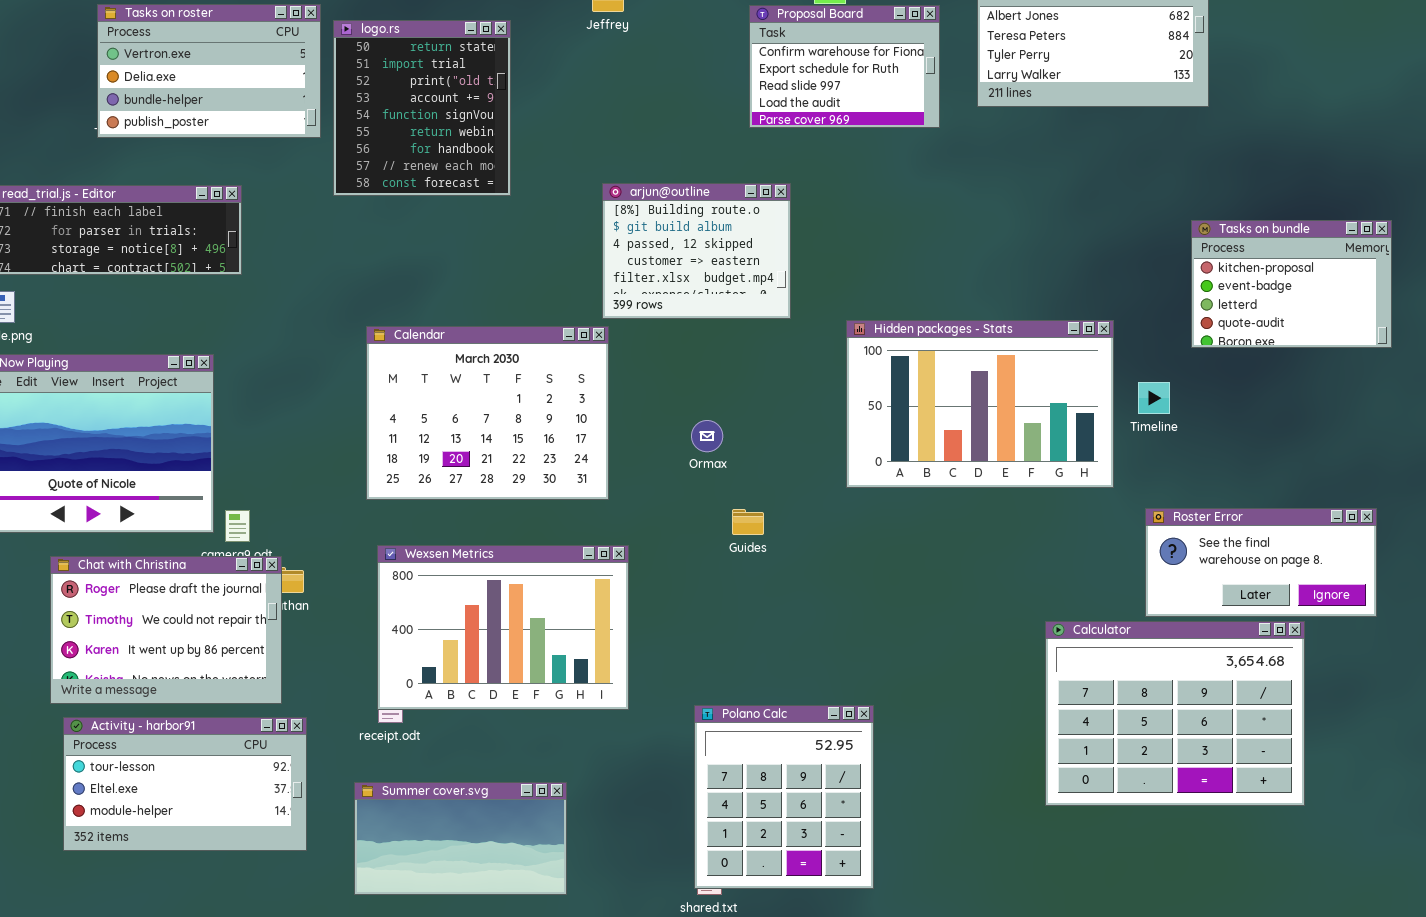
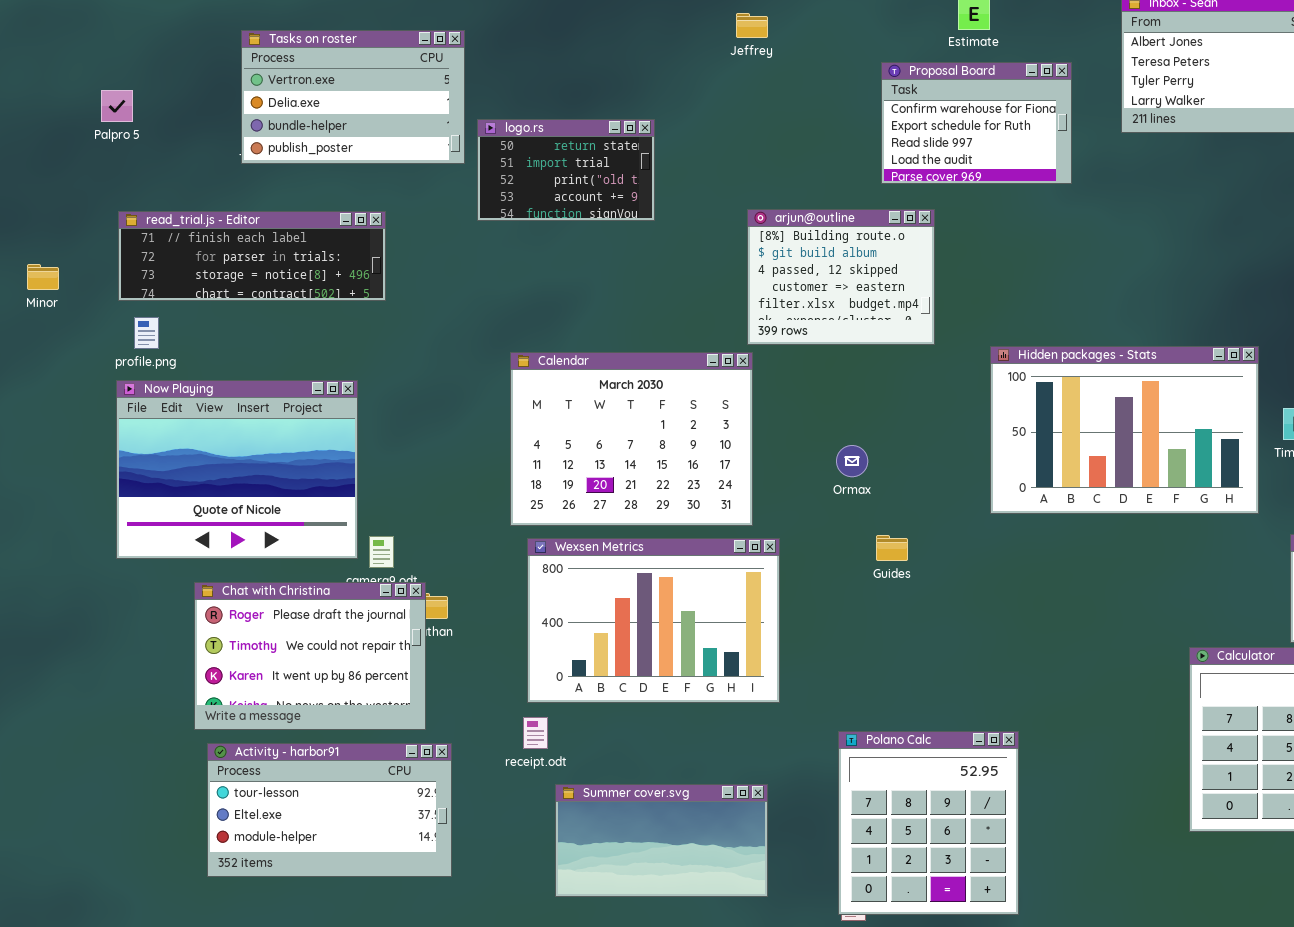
Proposal Board: [749,5,940,128] -> [881,62,1072,184], moved
logo.rs: [333,20,511,196] -> [477,119,655,221], resized
Wexsen Metrics: [377,545,629,710] -> [527,538,780,703], moved
Summer cover.svg: [354,782,567,895] -> [555,784,768,897], moved

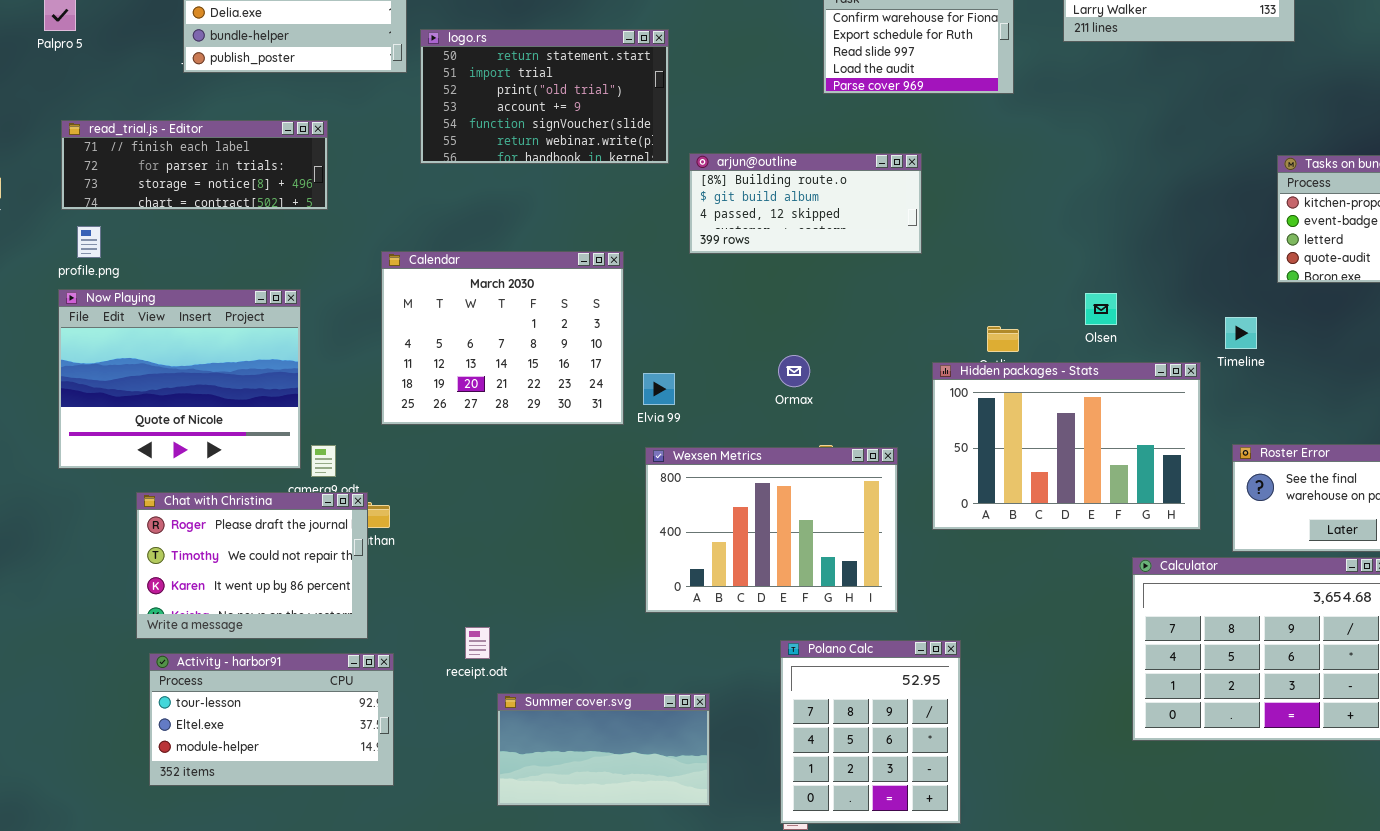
logo.rs: [477,119,655,221] -> [420,29,669,164], resized
arjun@outline: [747,209,935,345] -> [689,153,922,254], resized
Hidden packages - Stats: [990,346,1259,514] -> [932,362,1201,530], moved
Calendar: [510,352,753,526] -> [381,251,624,425], moved
Wexsen Metrics: [527,538,780,703] -> [645,447,898,613], moved

